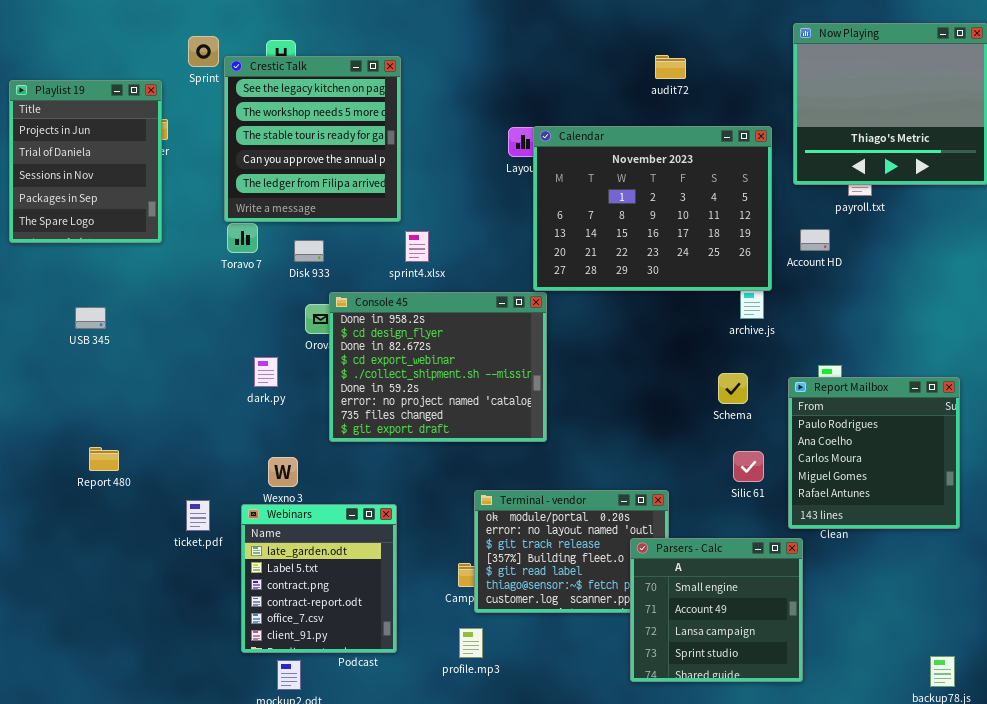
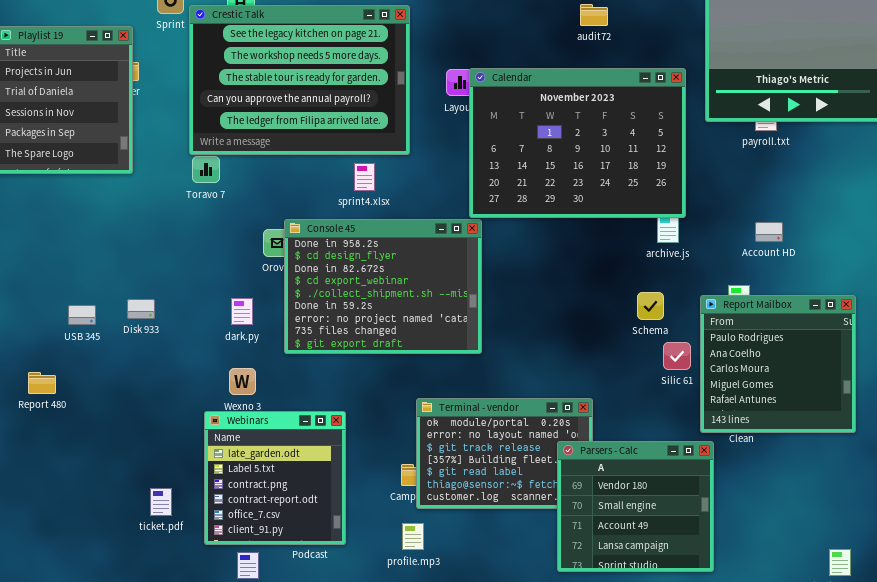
Crestic Talk: [224,56,401,222] -> [189,5,410,155], resized
Account HD: [800,229,830,251] -> [755,222,783,242], moved
Disk 933: [294,240,324,262] -> [127,299,155,319], moved
USB 345: [75,307,106,329] -> [68,305,96,325], moved
dark.py: [254,357,278,387] -> [231,298,253,325], moved
Report 480: [89,447,119,471] -> [28,372,56,394], moved
Silic 61: [733,451,764,482] -> [663,342,691,370], moved
ticket.pdf: [186,500,210,531] -> [150,488,172,516], moved
Parsers - Calc: [630,538,803,682] -> [557,441,714,572], scrolled up 1 row

